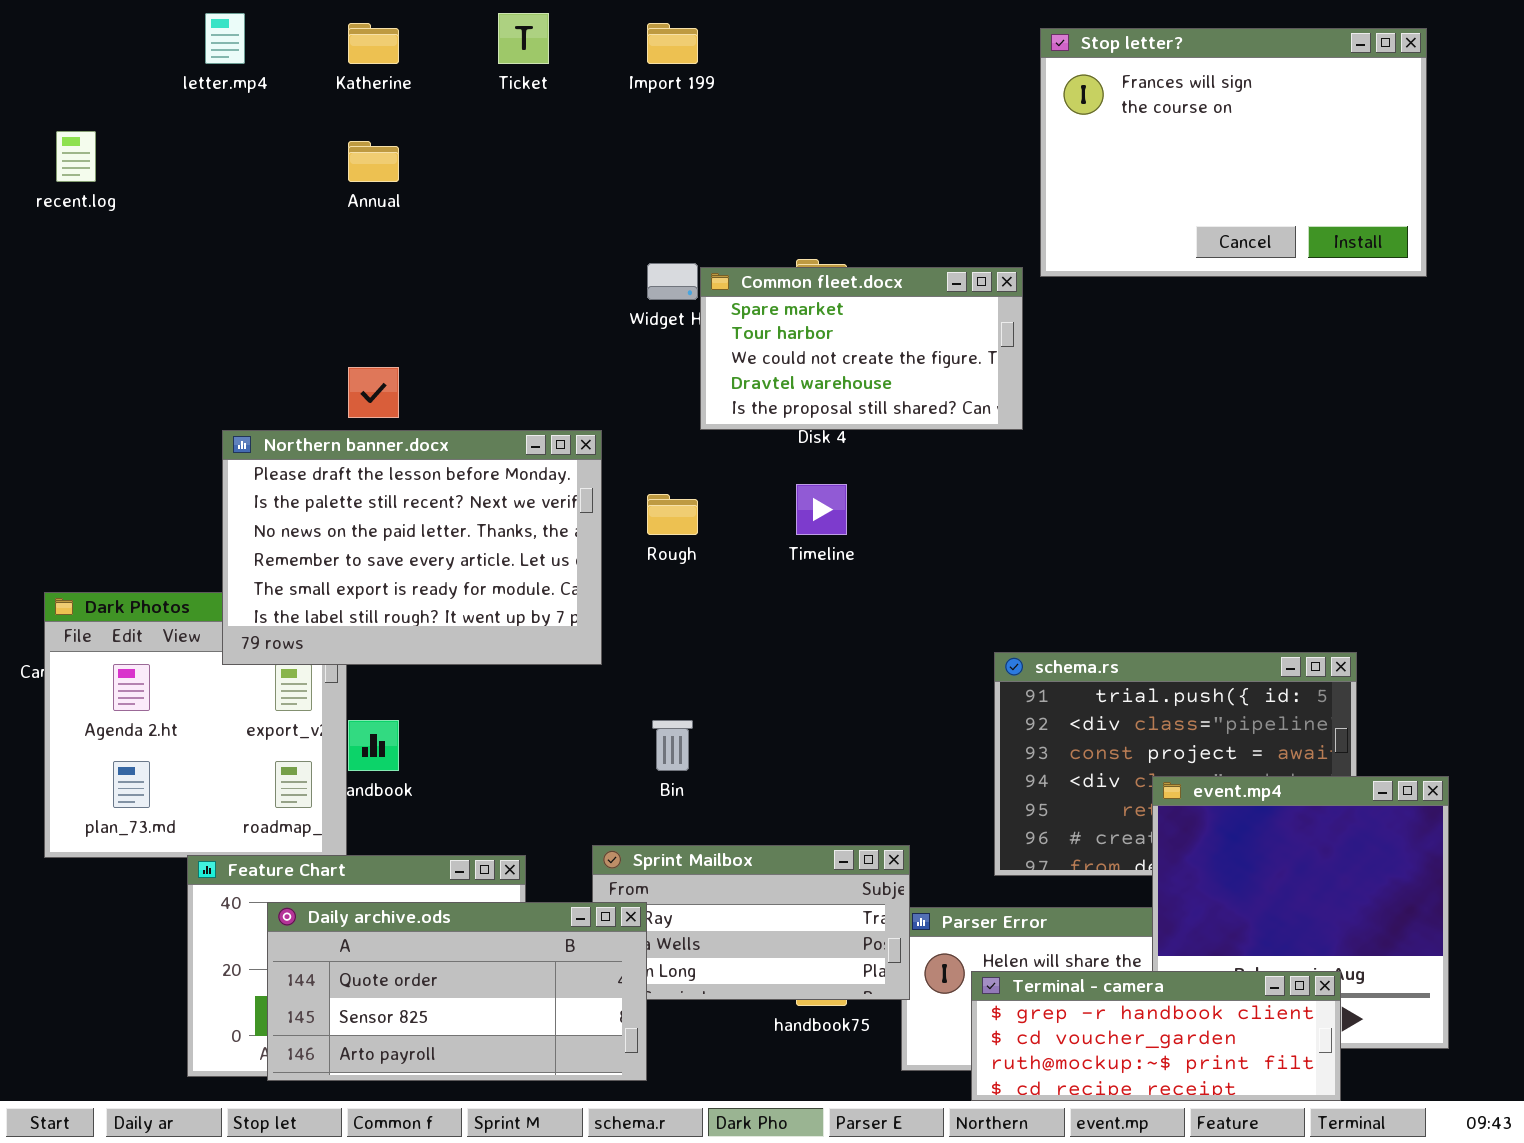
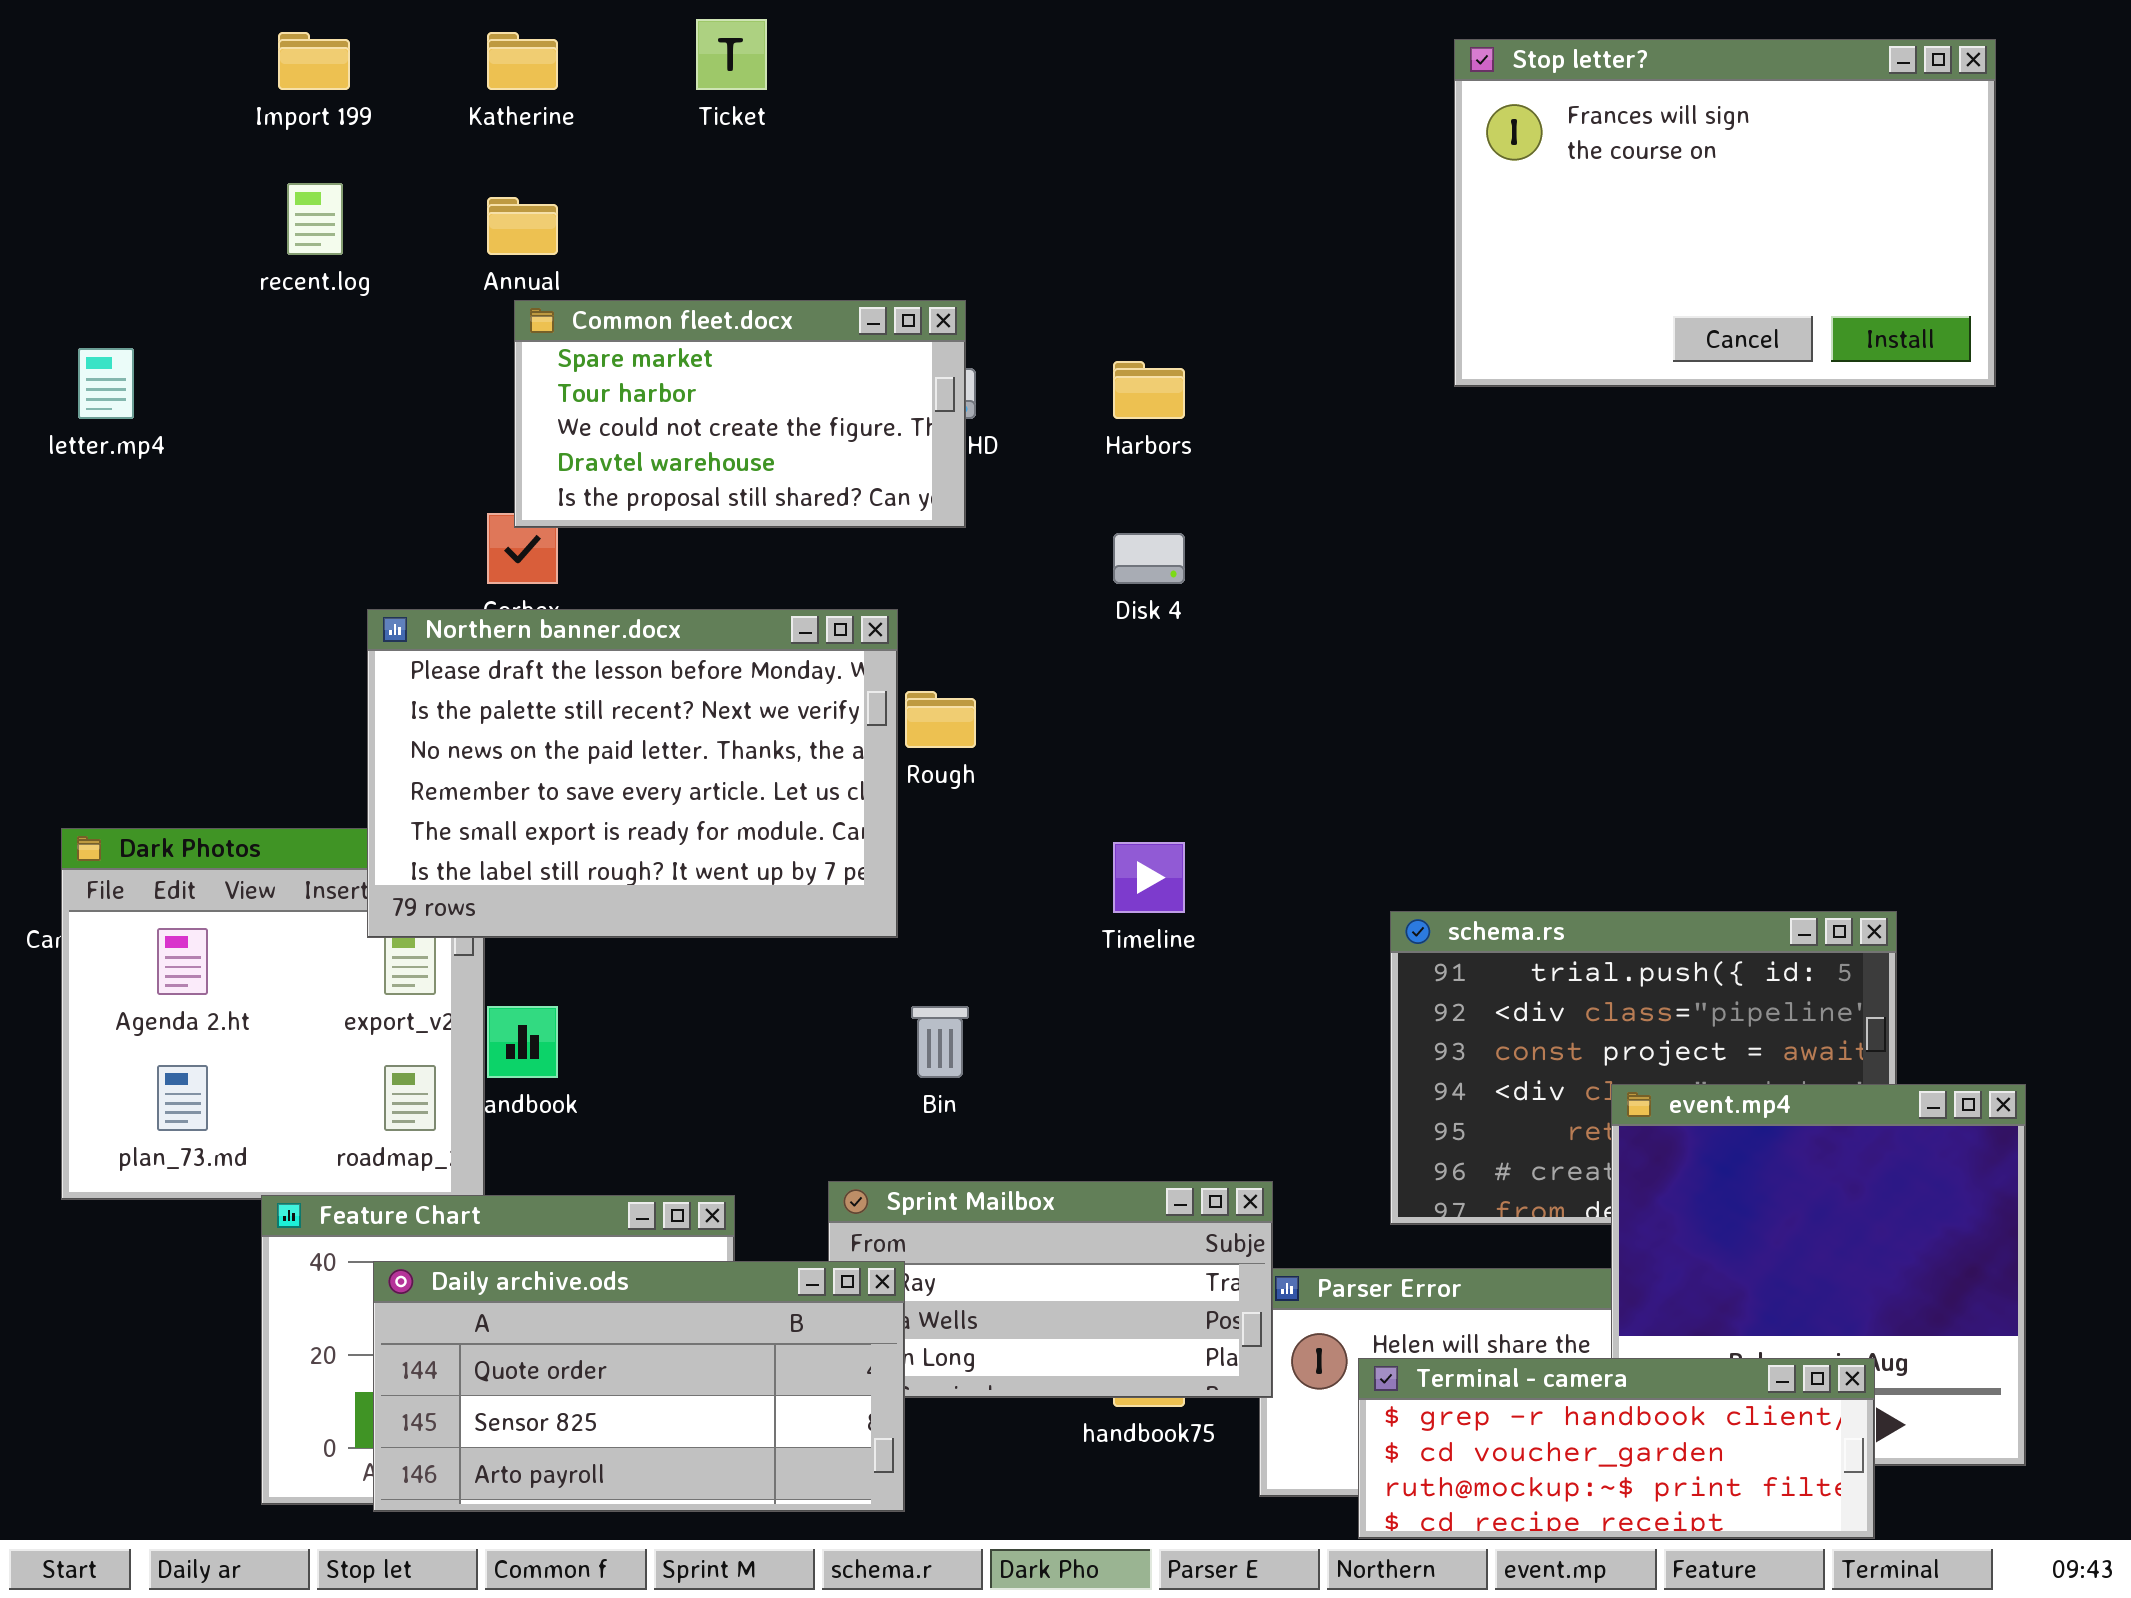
letter.mp4: [205,13,245,64] -> [78,348,134,419], moved
Import 199: [647,23,698,64] -> [278,32,350,90], moved
recent.log: [56,131,96,182] -> [287,183,343,255], moved
Common fleet.docx: [700,267,1023,430] -> [514,300,966,528], moved
Northern banner.docx: [222,430,602,665] -> [367,609,898,938], moved
Timeline: [796,484,847,535] -> [1113,842,1185,913], moved

